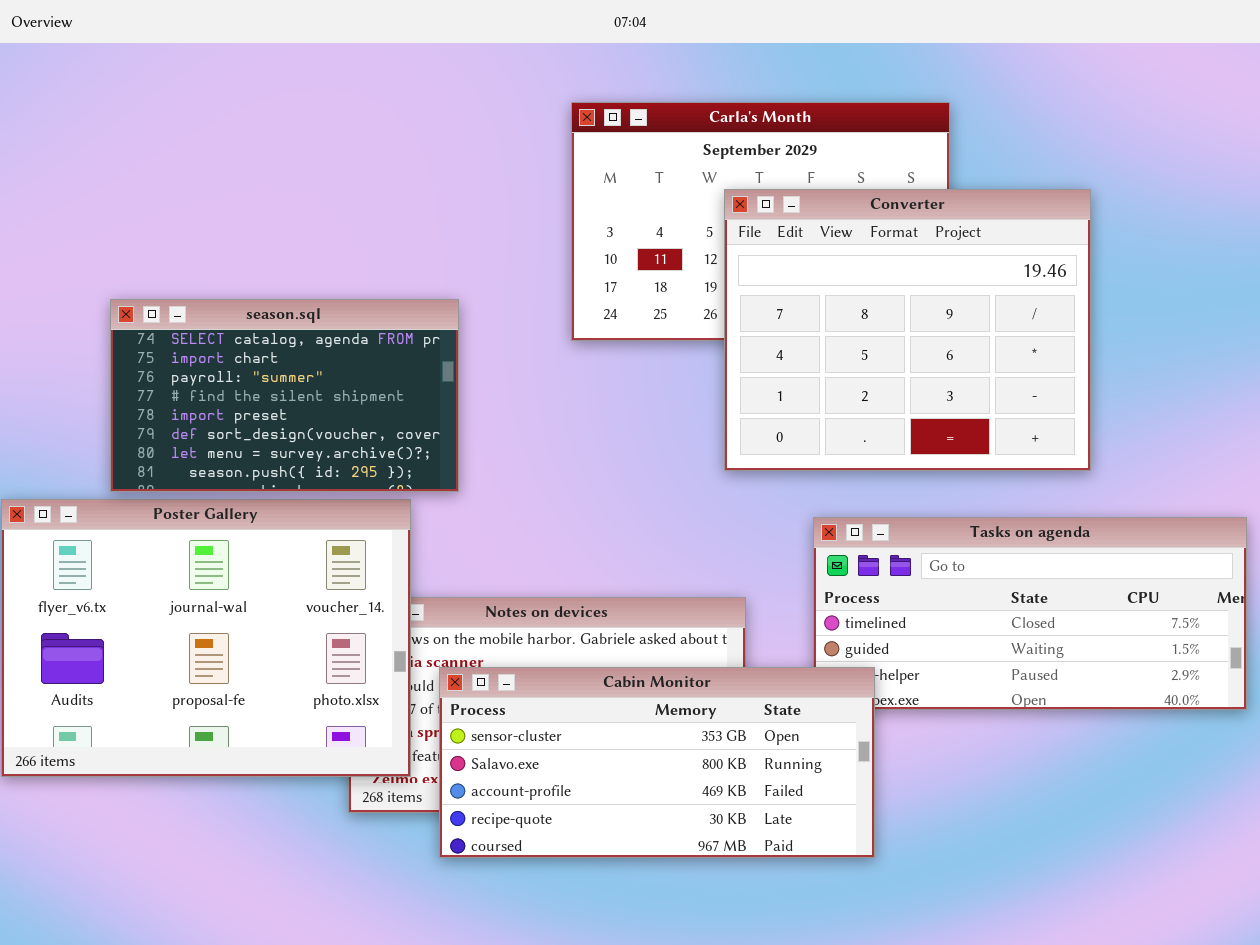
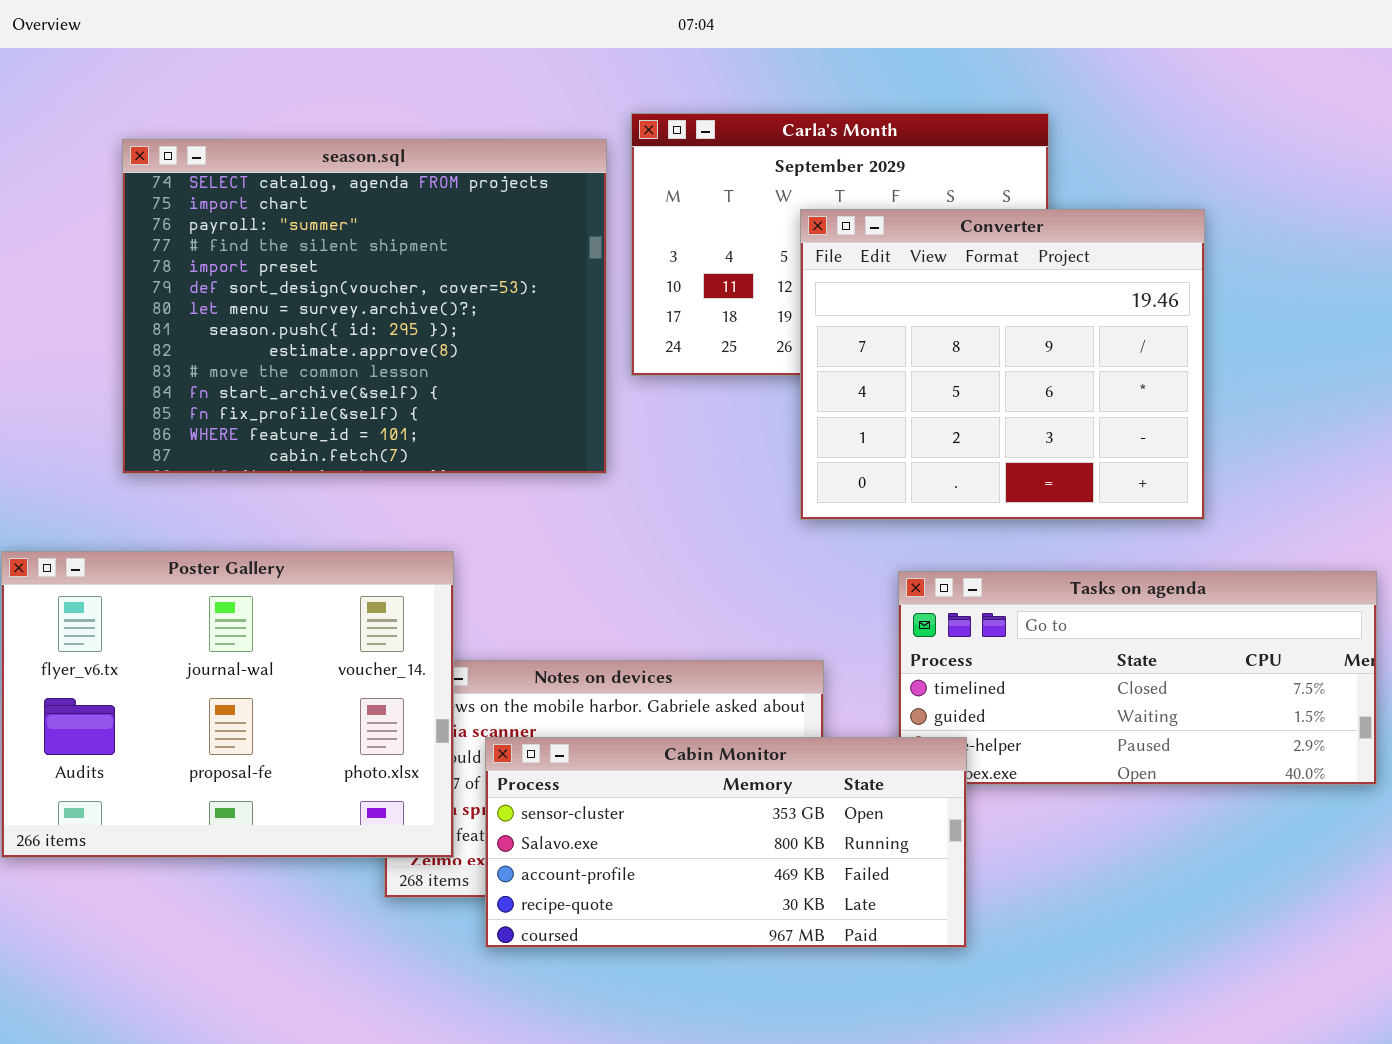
season.sql: [110,299,459,492] -> [122,139,607,474], moved, resized

